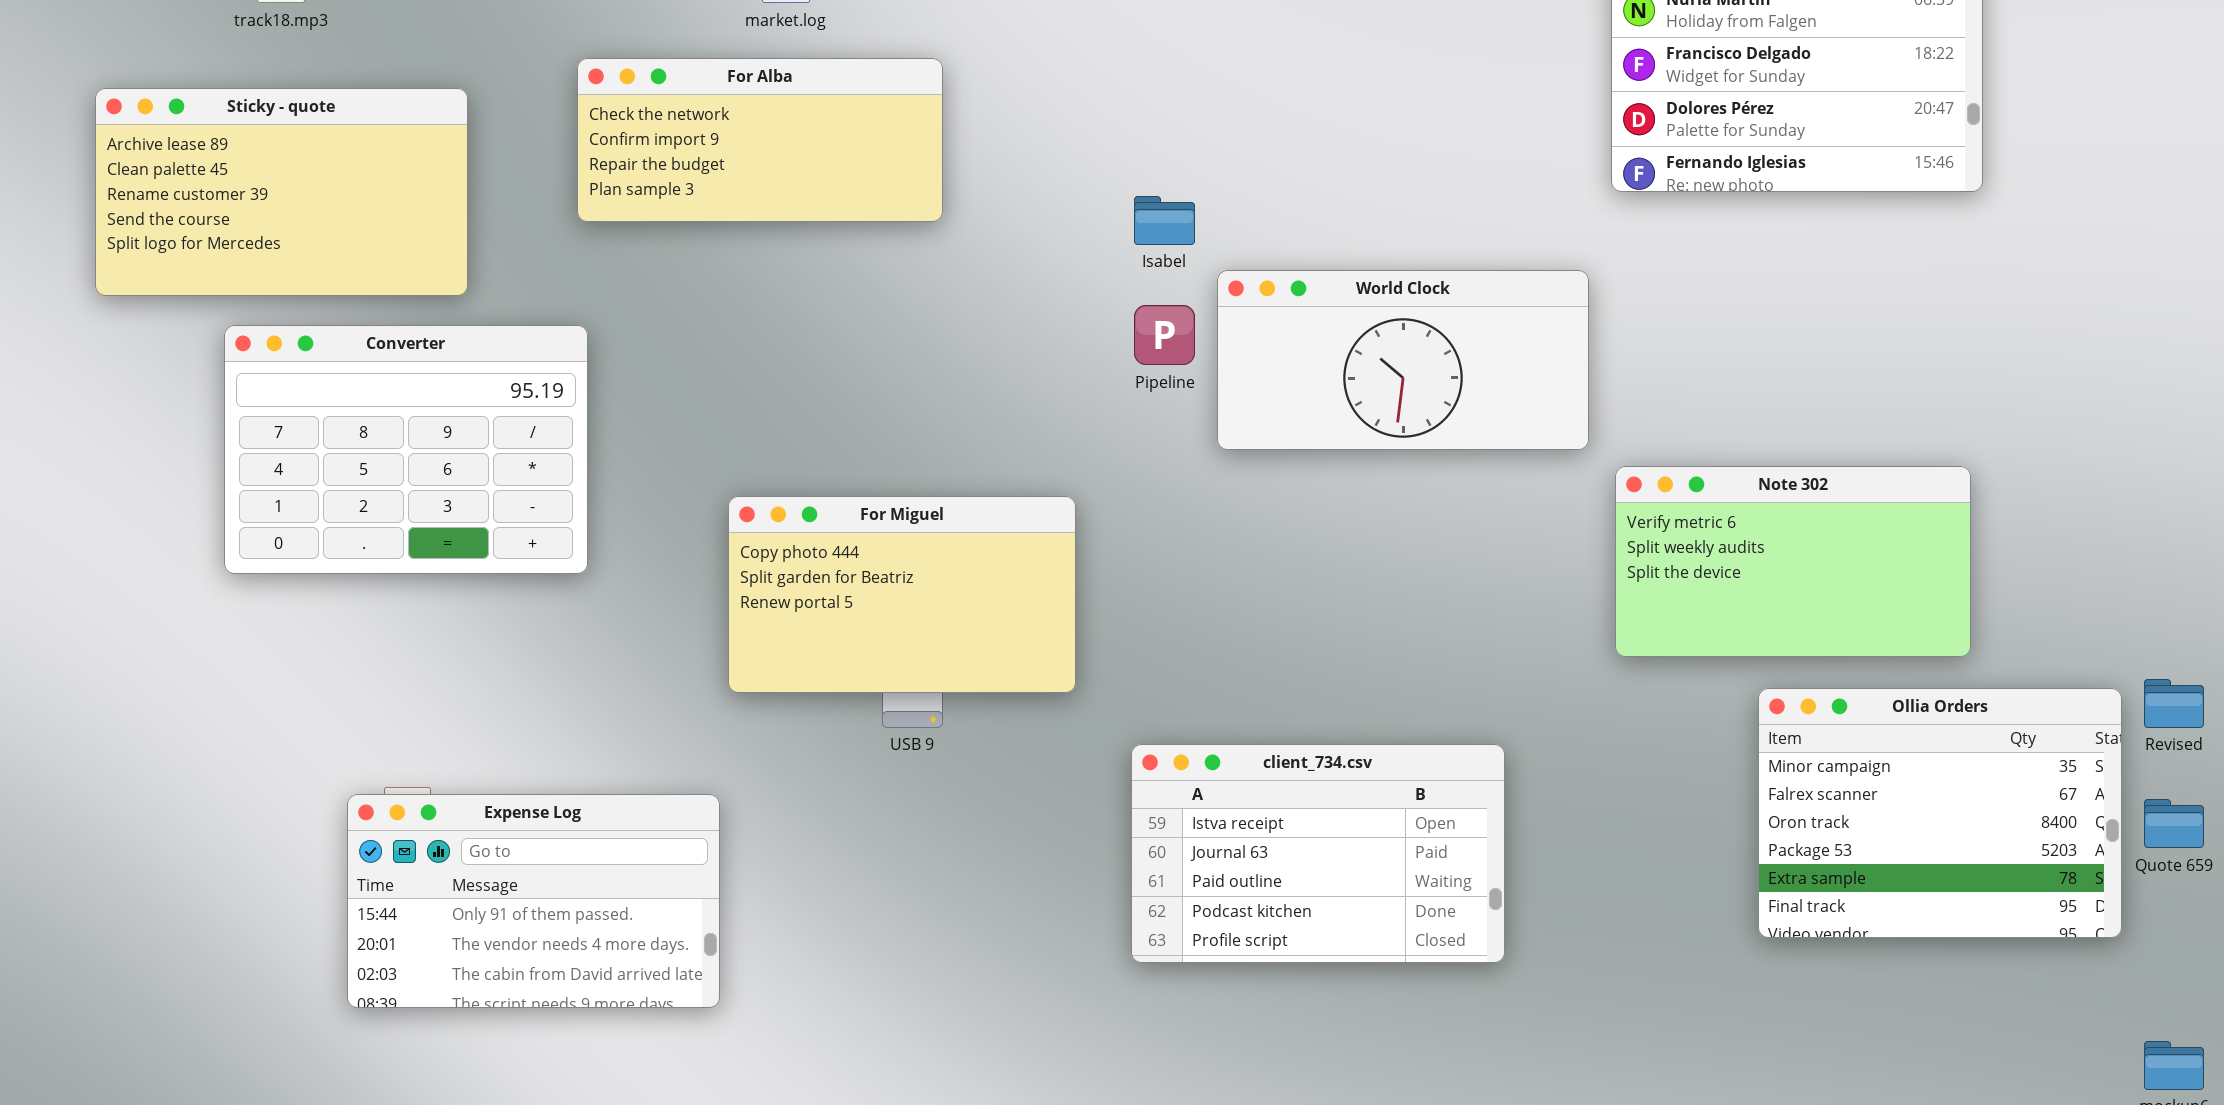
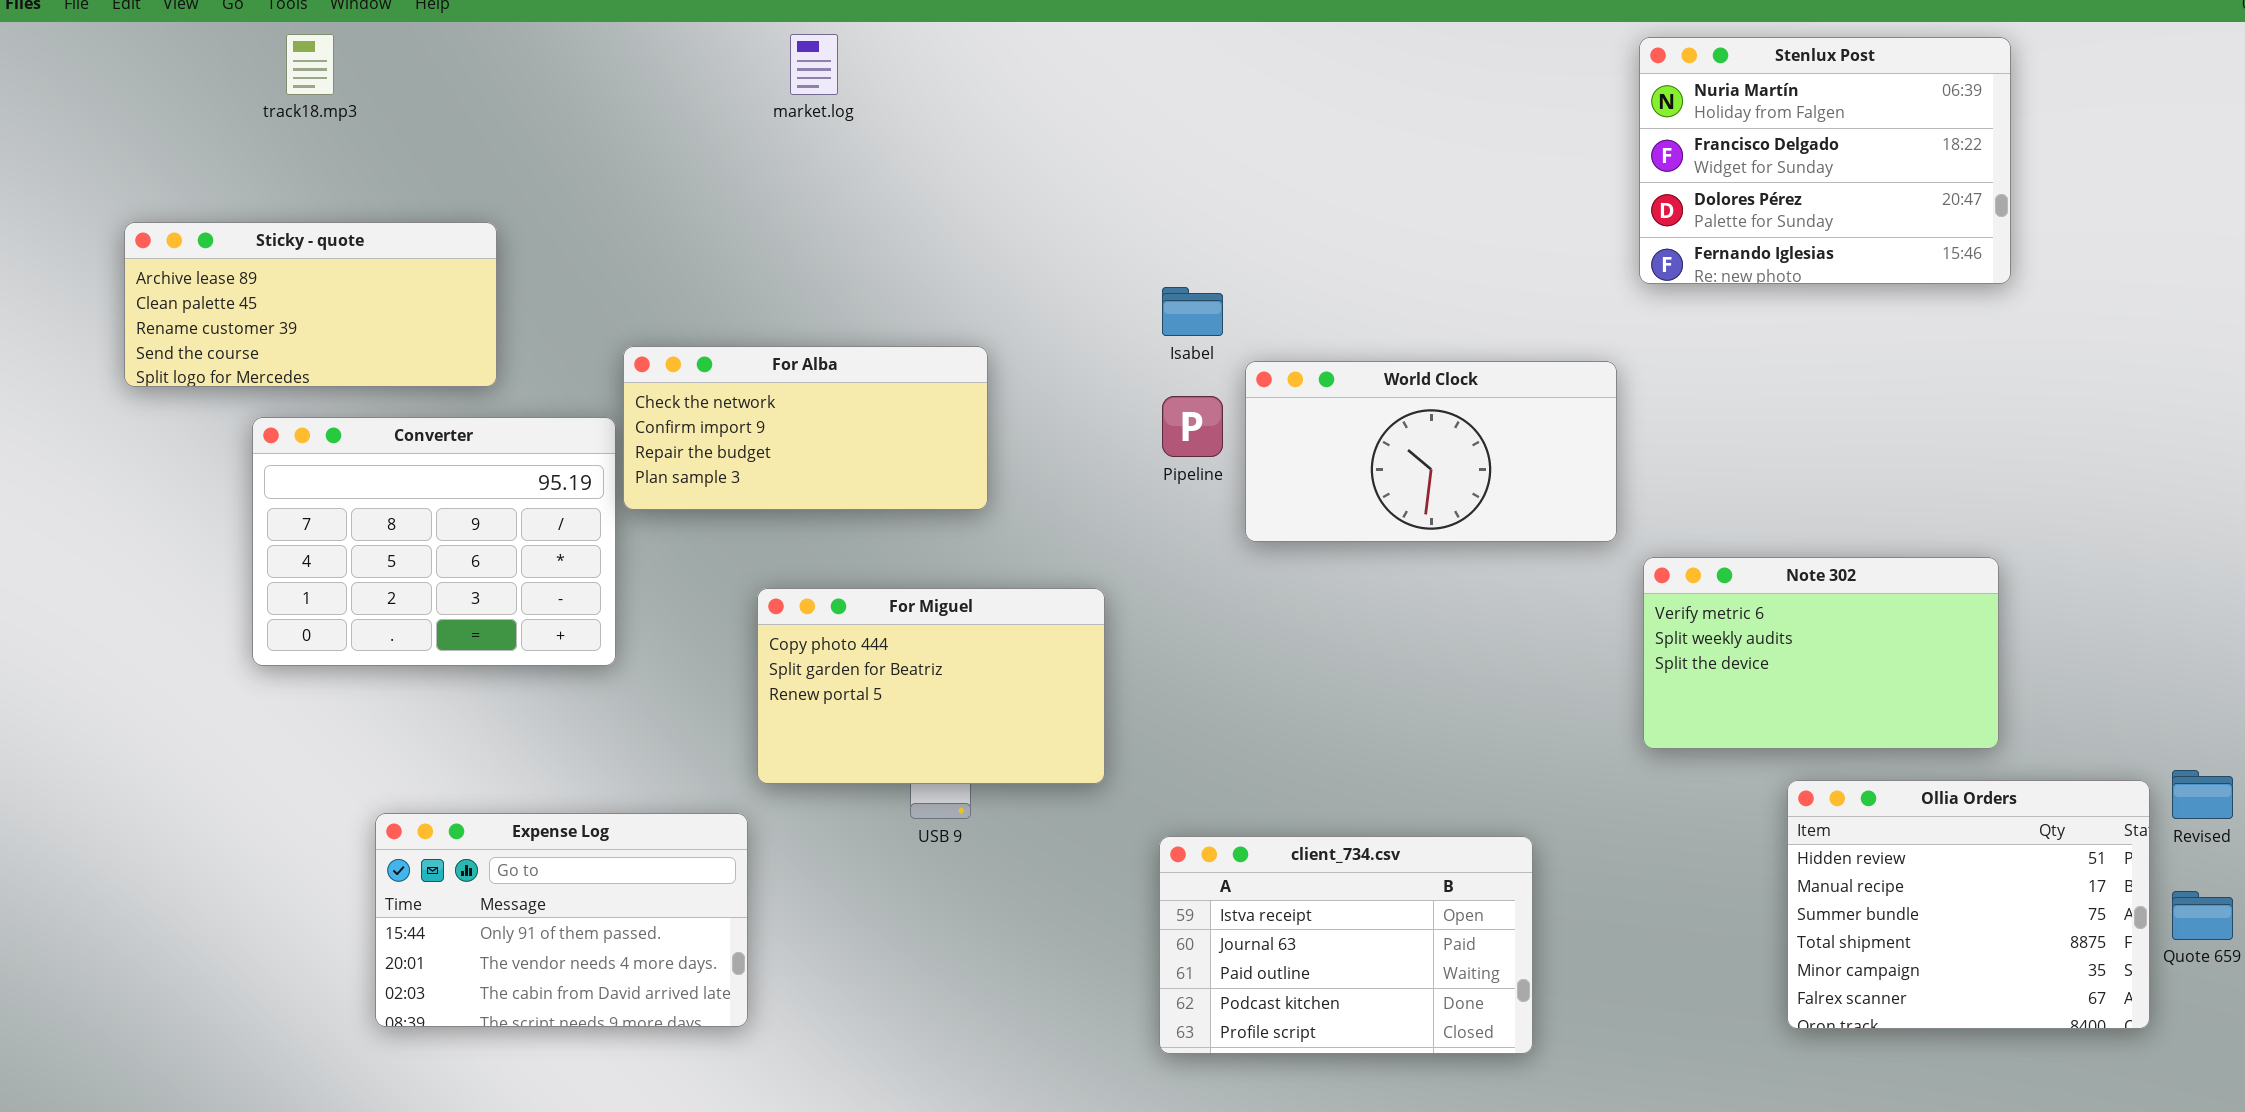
For Alba: [577,58,943,222] -> [623,346,988,510], moved
Sticky - quote: [95,88,468,296] -> [124,222,497,387], resized
Ollia Orders: [1758,688,2122,938] -> [1787,780,2150,1029], scrolled up 4 rows
Expense Log: [347,794,720,1008] -> [375,813,748,1027], moved

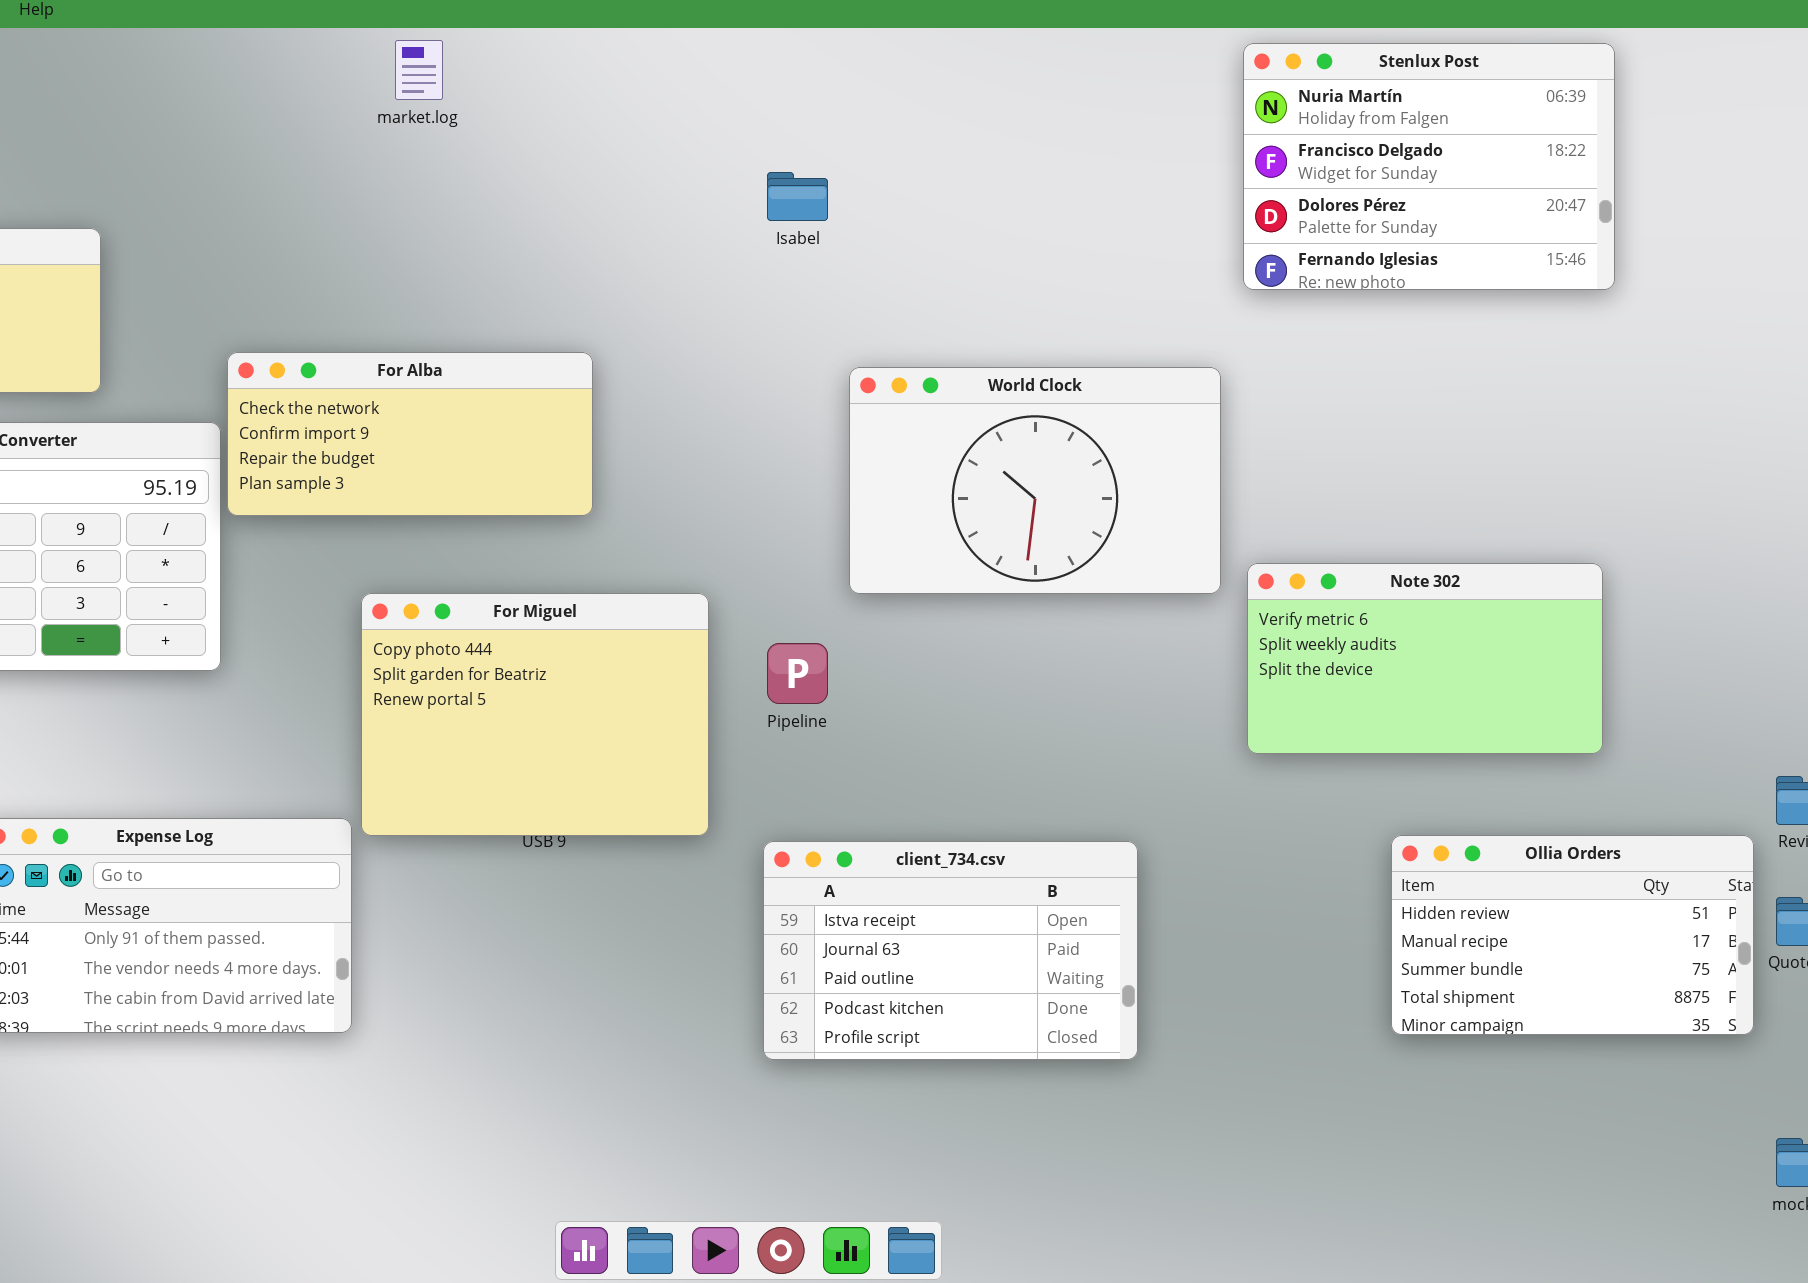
Isabel: [1162,287,1223,336] -> [767,172,828,221], moved
World Clock: [1245,361,1617,542] -> [849,367,1221,594], resized
Pipeline: [1162,396,1223,457] -> [767,643,828,704], moved
For Miguel: [757,588,1105,784] -> [361,593,709,836], resized
Ollia Orders: [1787,780,2150,1029] -> [1391,835,1754,1035], resized

